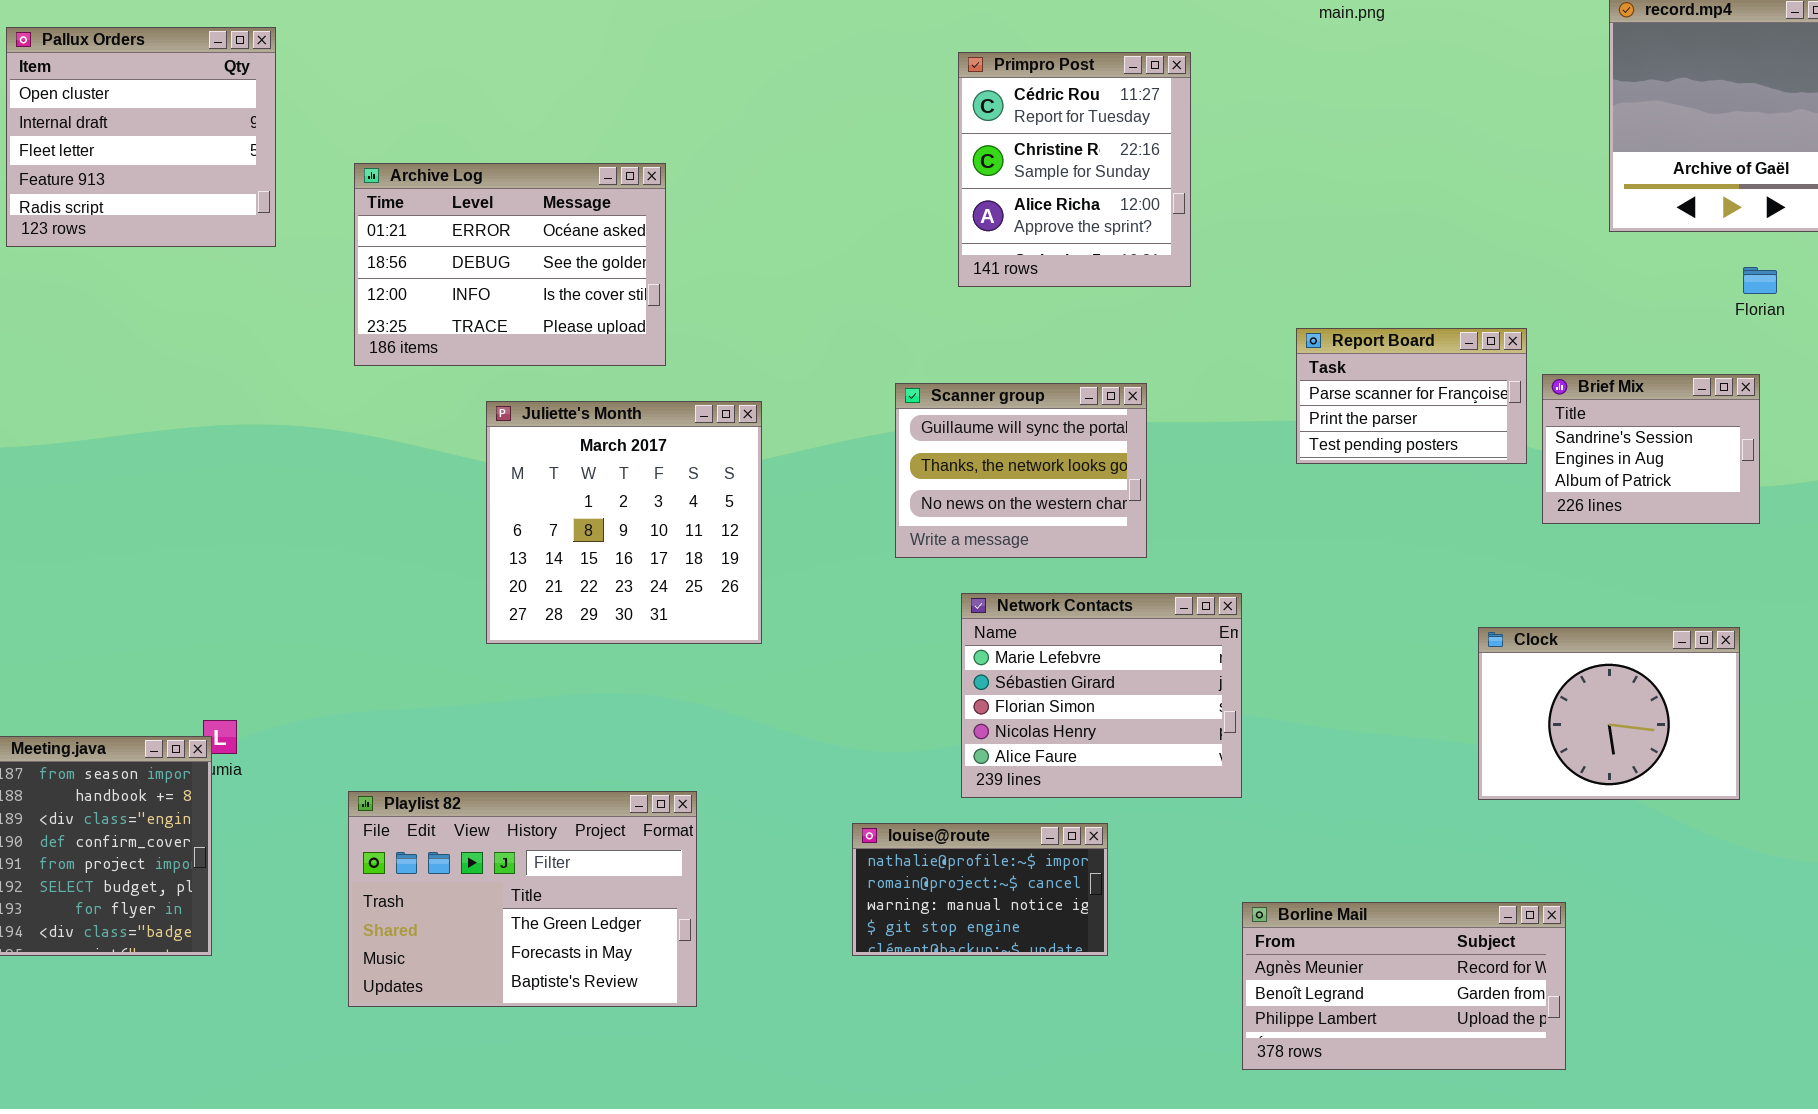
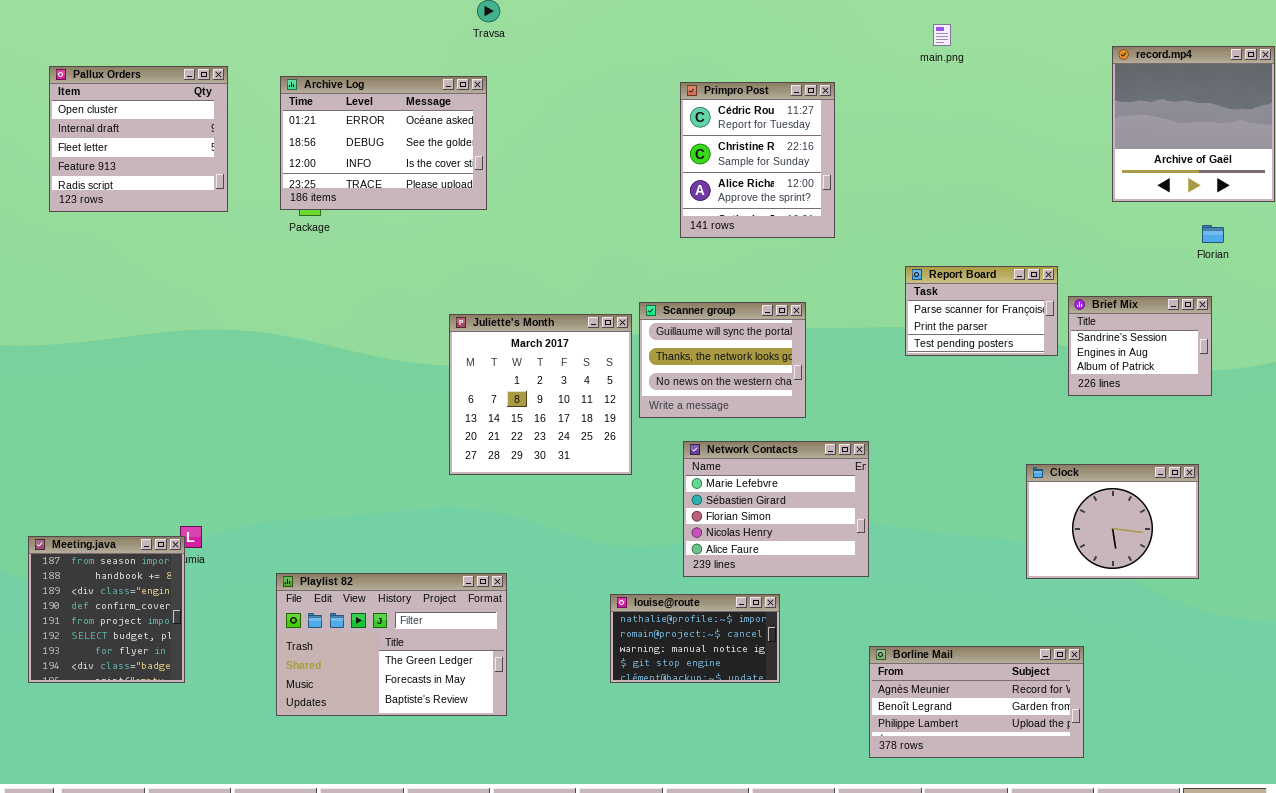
Archive Log: [354,163,666,366] -> [280,76,487,210], moved
Juliette's Month: [486,401,762,644] -> [449,314,632,475], moved

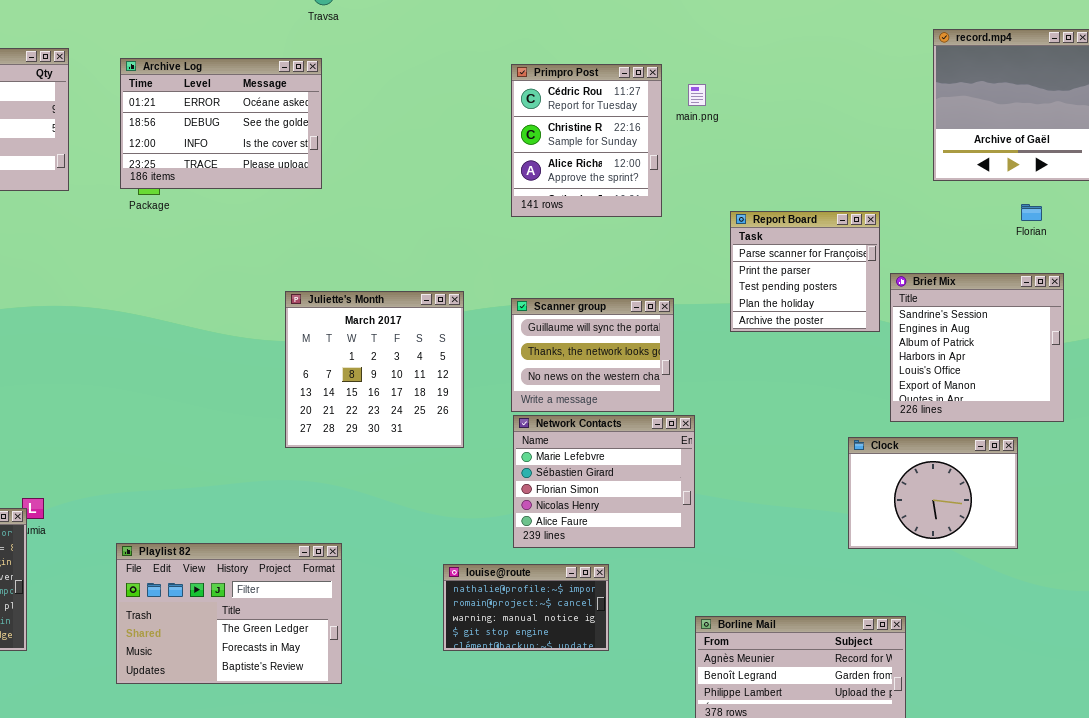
main.png: [933,24,951,46] -> [688,84,706,106], moved
Report Board: [905,266,1058,356] -> [730,211,880,332], resized
Brief Mix: [1068,296,1212,396] -> [890,273,1064,422], resized
Scanner group: [639,302,806,418] -> [511,298,674,412], moved

